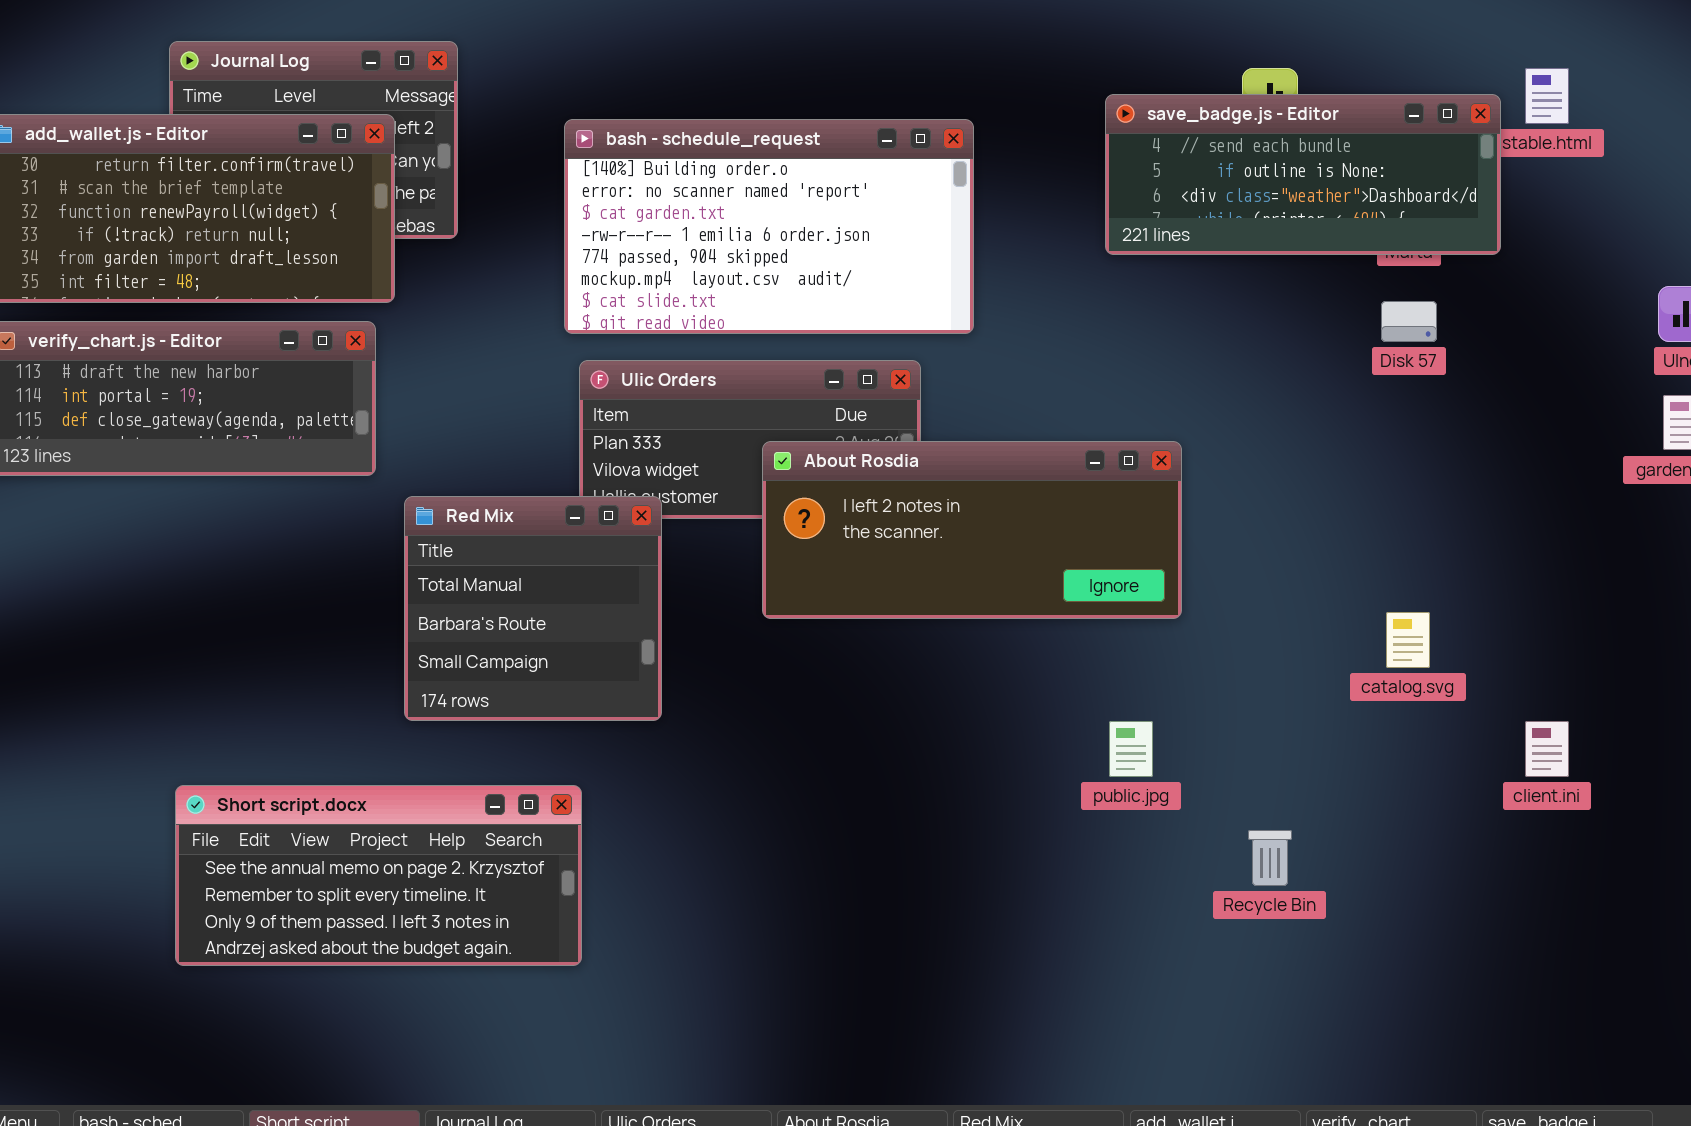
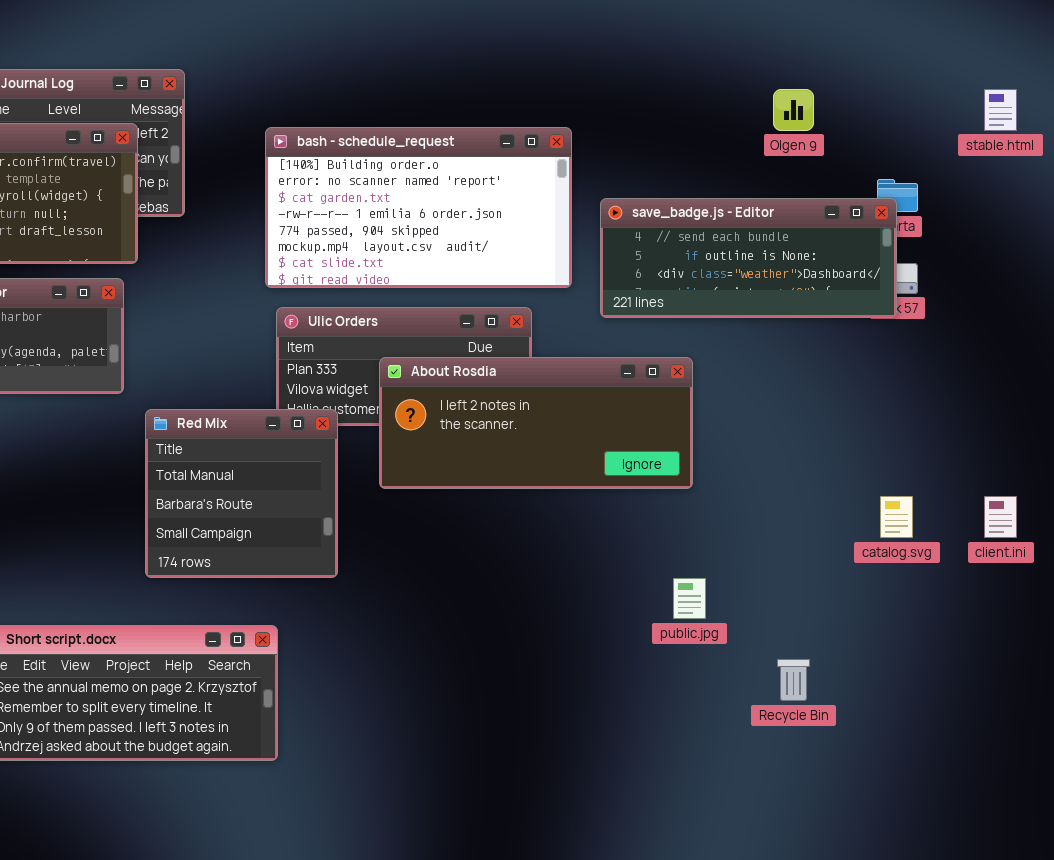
save_badge.js - Editor: [1105,94,1501,255] -> [600,198,897,318], moved
About Rosdia: [762,441,1182,619] -> [379,357,693,489], moved
client.ini: [1525,721,1569,777] -> [984,496,1017,538], moved

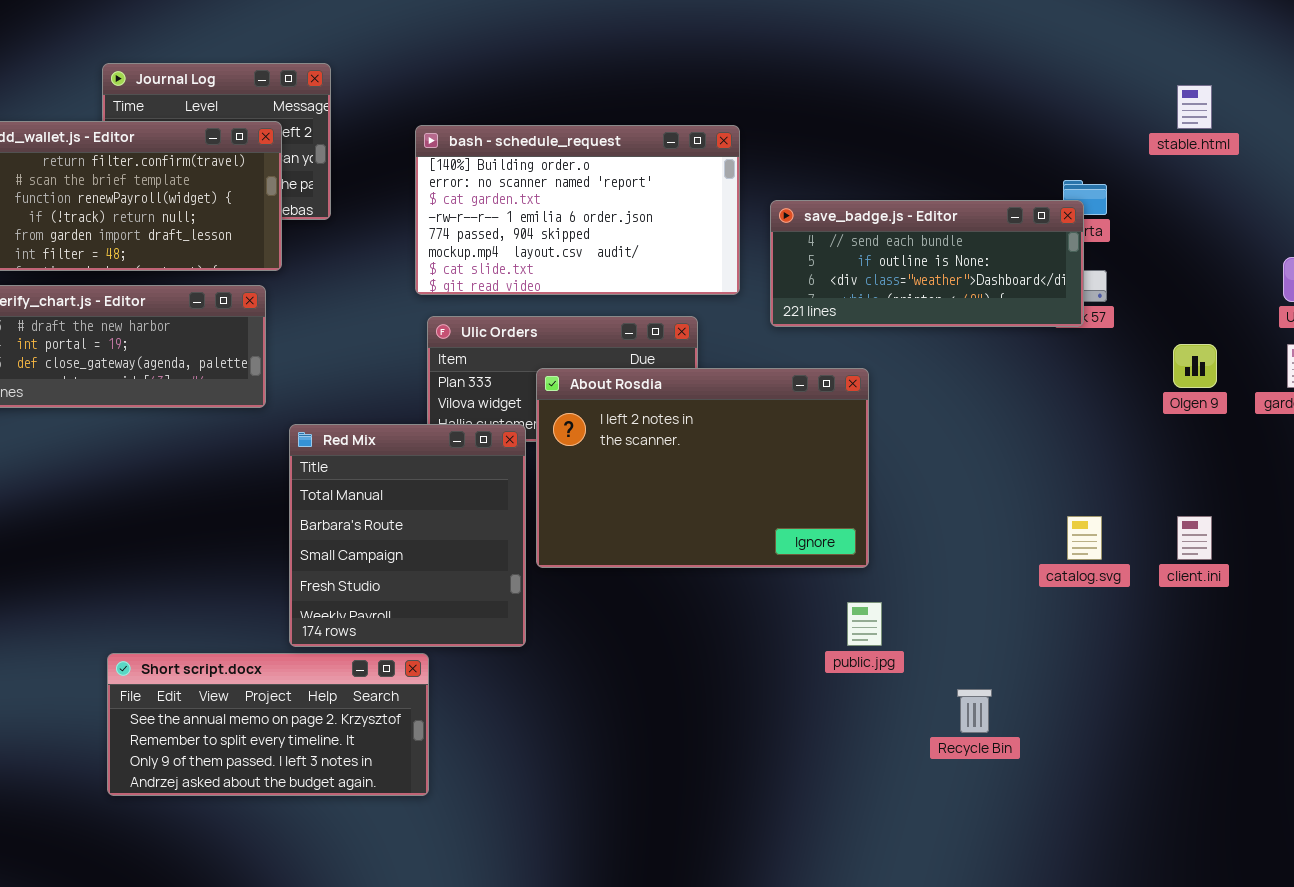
Olgen 9: [773,89,814,131] -> [1173,344,1217,388], moved
About Rosdia: [379,357,693,489] -> [536,368,869,568], resized
Red Mix: [145,409,338,578] -> [289,424,526,647], resized

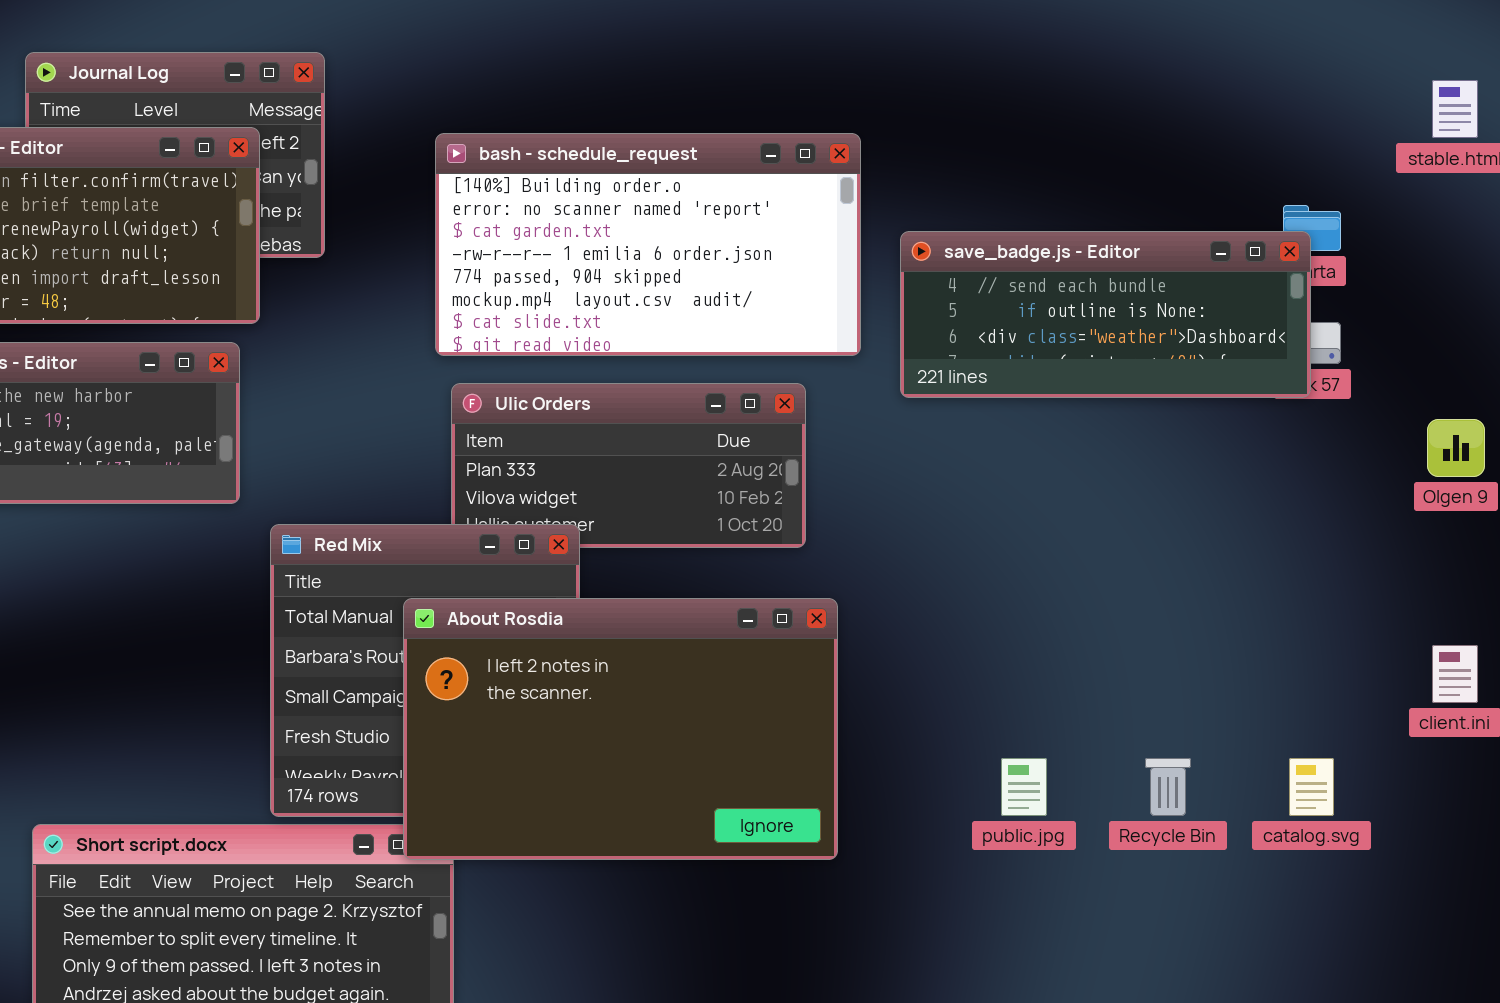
About Rosdia: [536,368,869,568] -> [403,598,838,860], moved
catalog.svg: [1067,516,1102,560] -> [1289,758,1334,816], moved
Recycle Bin: [957,689,992,733] -> [1145,758,1191,816], moved

